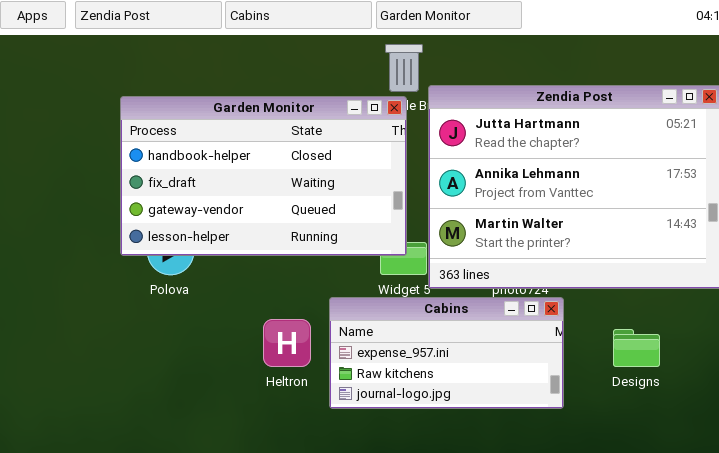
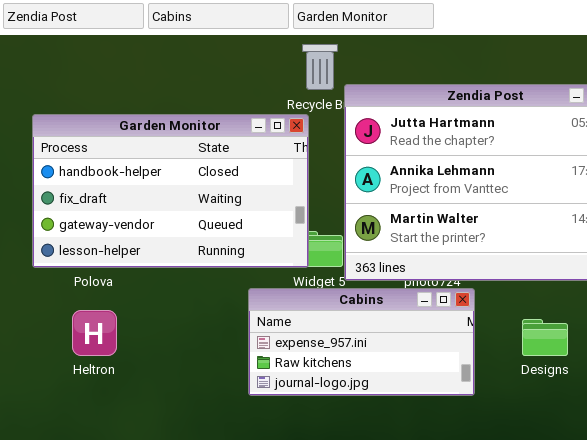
Garden Monitor: [120,96,407,256] -> [32,114,309,268], moved
Heltron: [263,319,311,367] -> [72,310,117,356], moved

